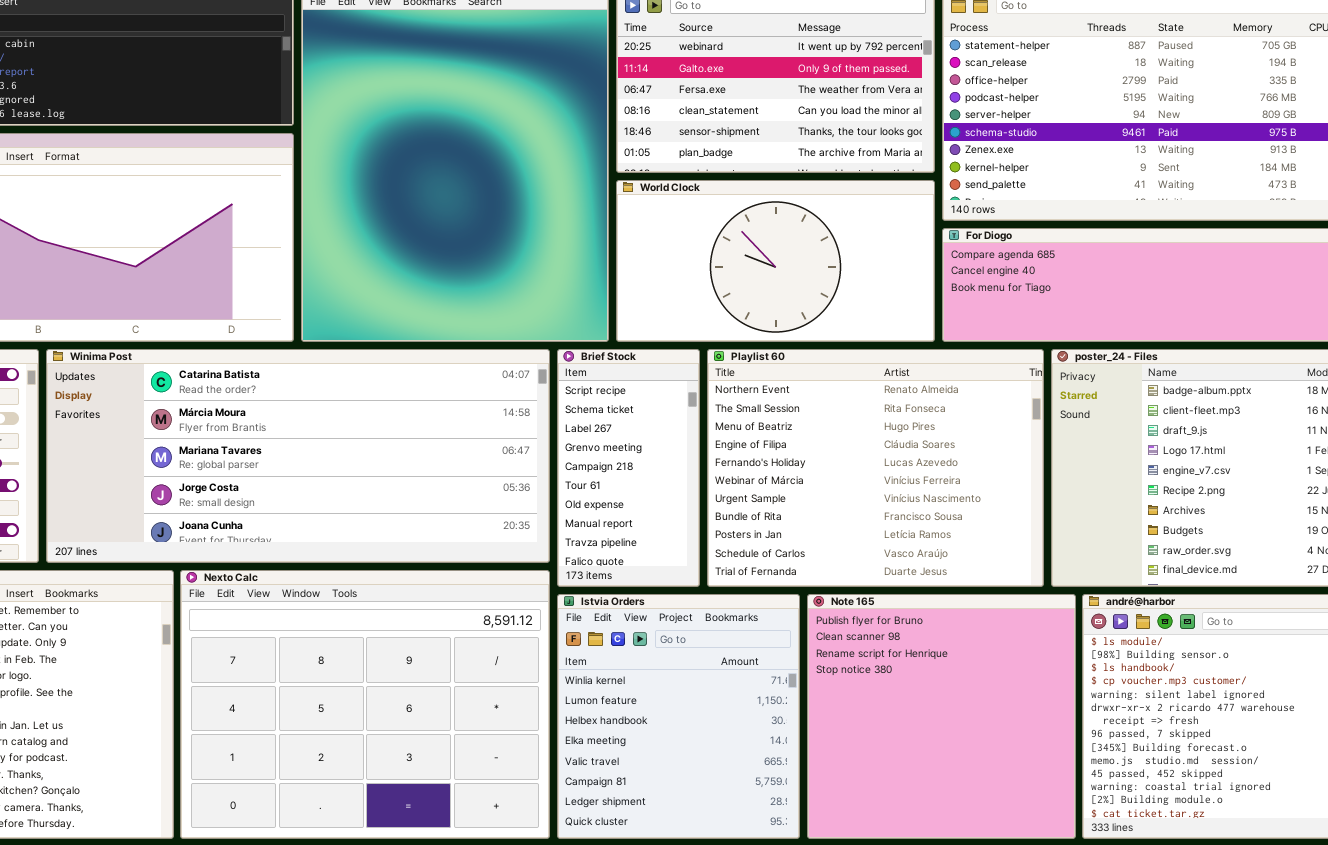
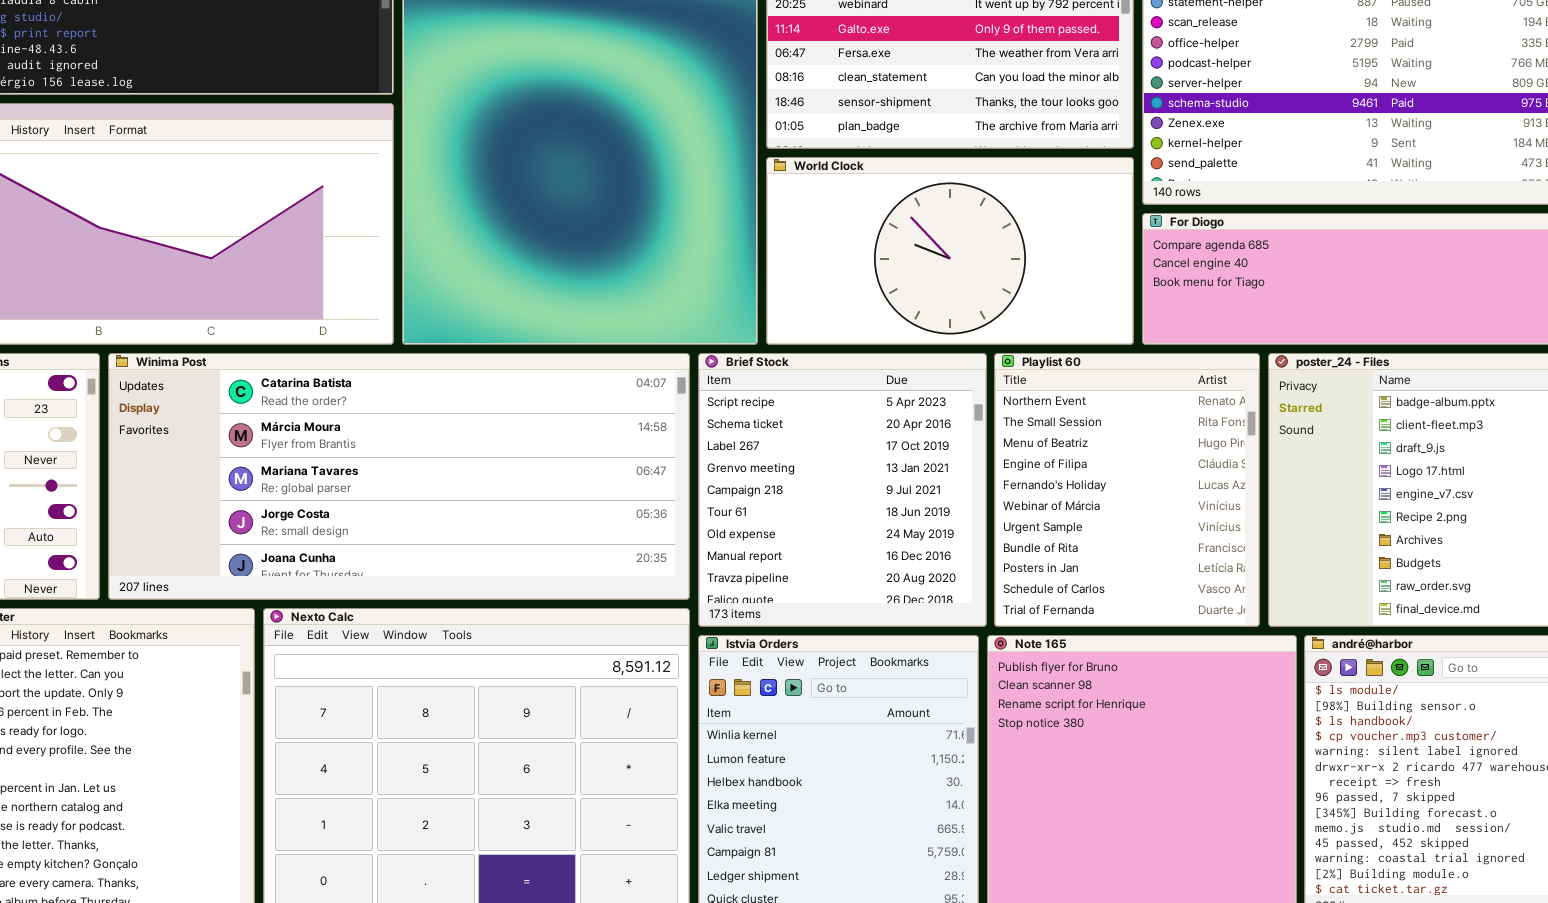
Brief Stock: [557,349,700,587] -> [698,353,987,627], resized
Playlist 60: [707,349,1044,587] -> [994,353,1260,627], resized

